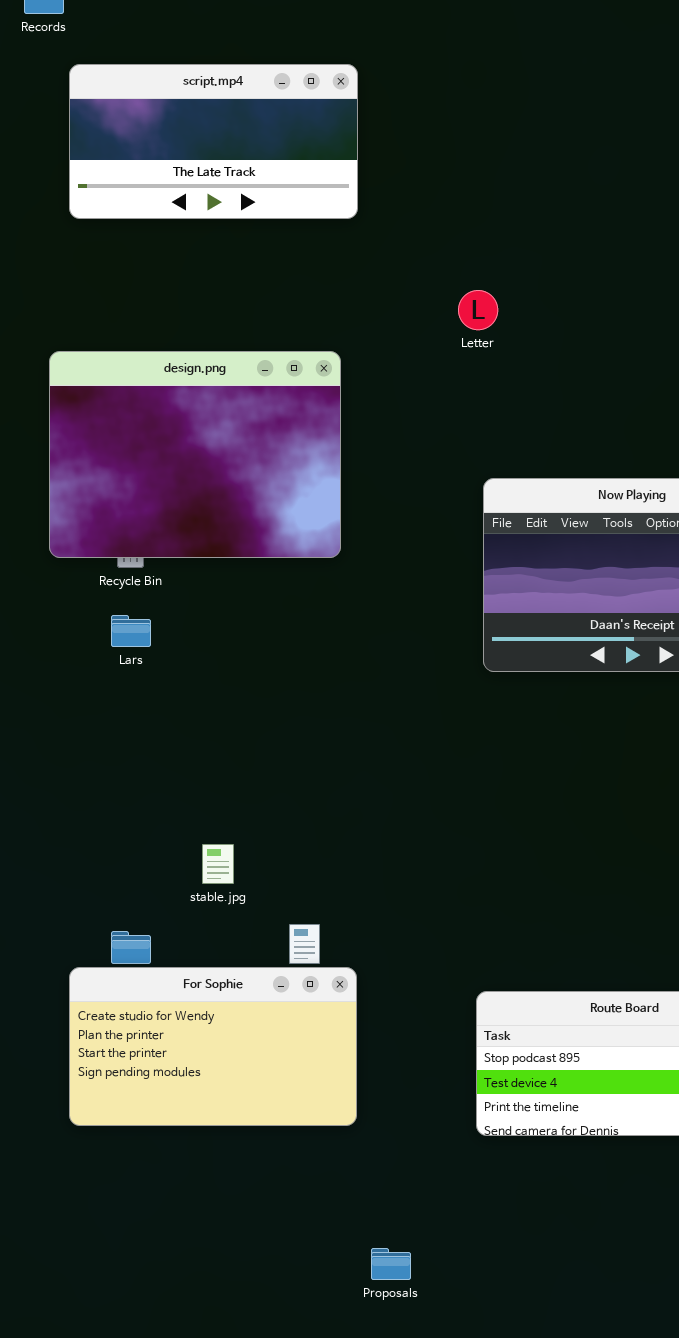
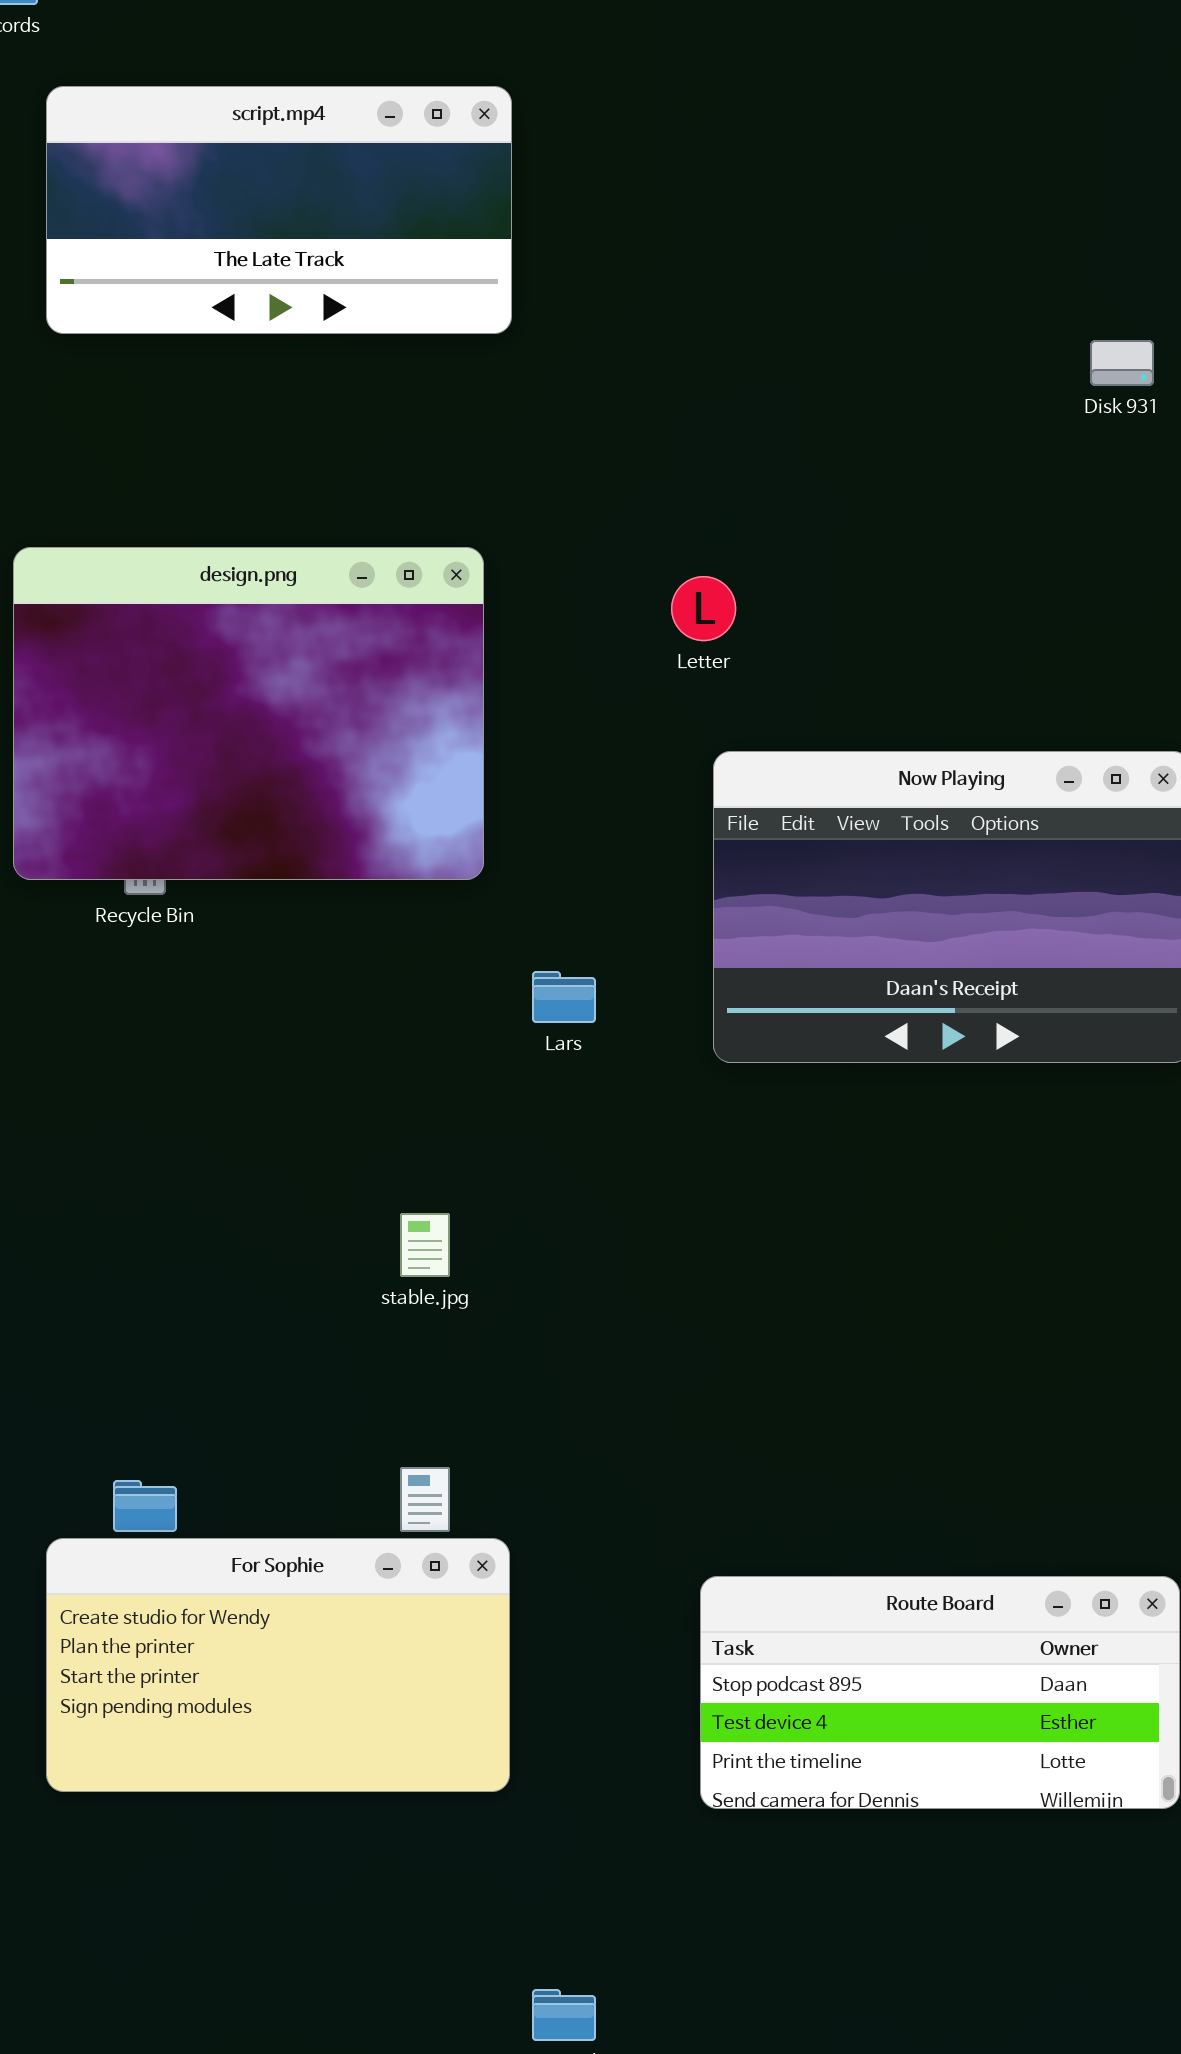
Letter: [458,290,498,330] -> [671,576,736,641], moved
Lars: [111,615,151,647] -> [532,971,596,1023], moved
stable.jpg: [202,844,234,884] -> [400,1213,450,1277], moved

